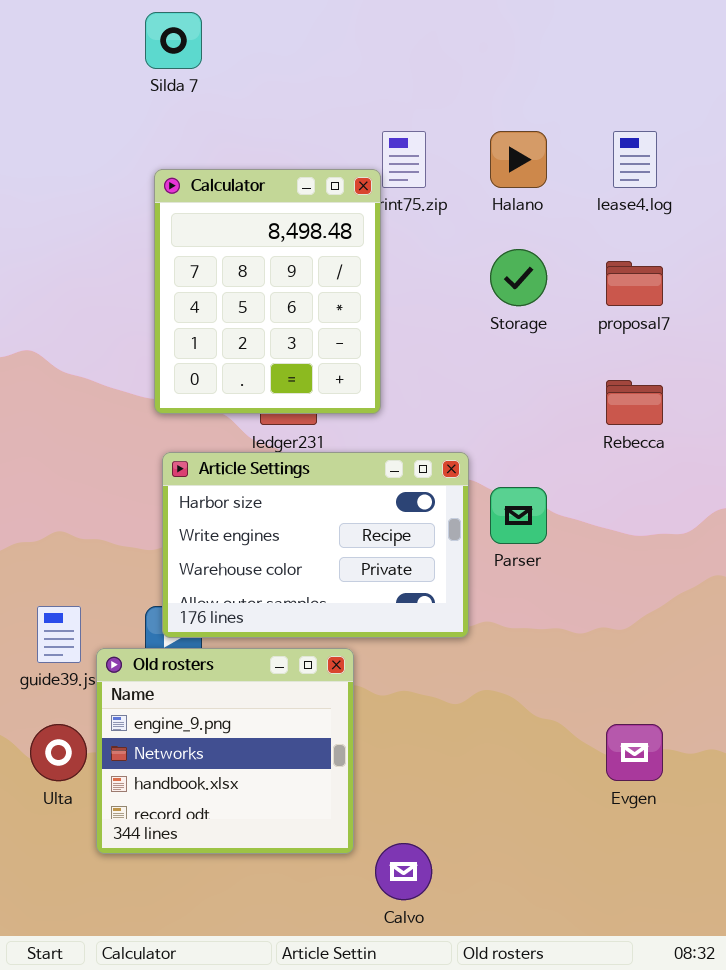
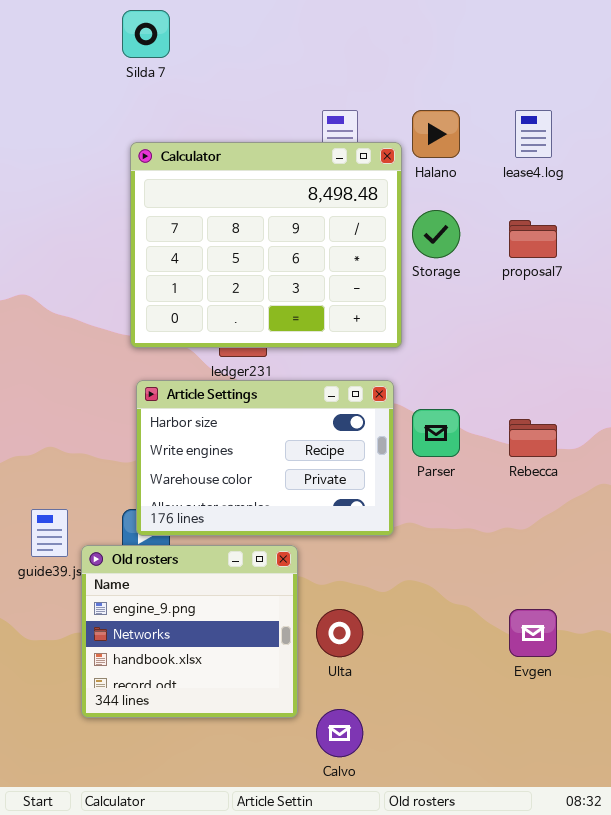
Calculator: [154,169,381,414] -> [130,142,402,348], resized
Rebecca: [606,380,663,425] -> [509,419,557,457], moved
Ulta: [30,724,87,781] -> [316,609,363,657], moved

